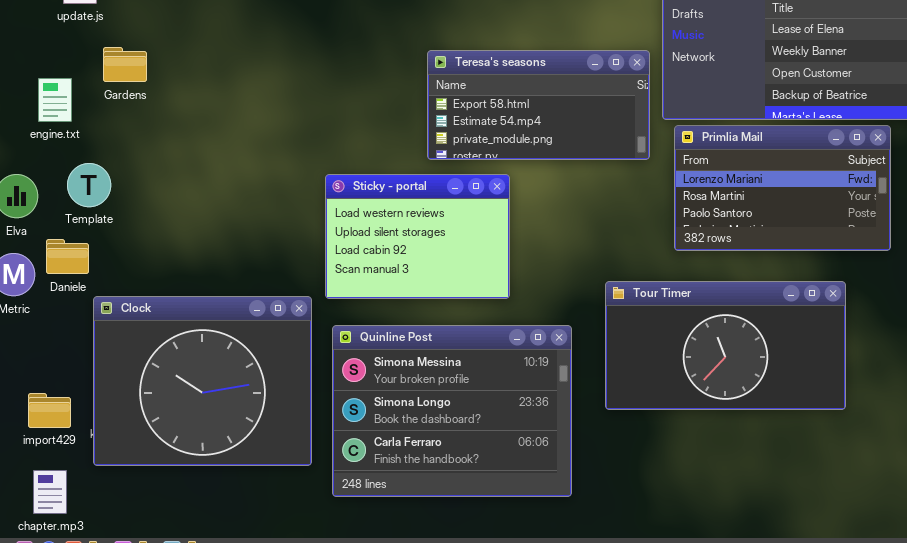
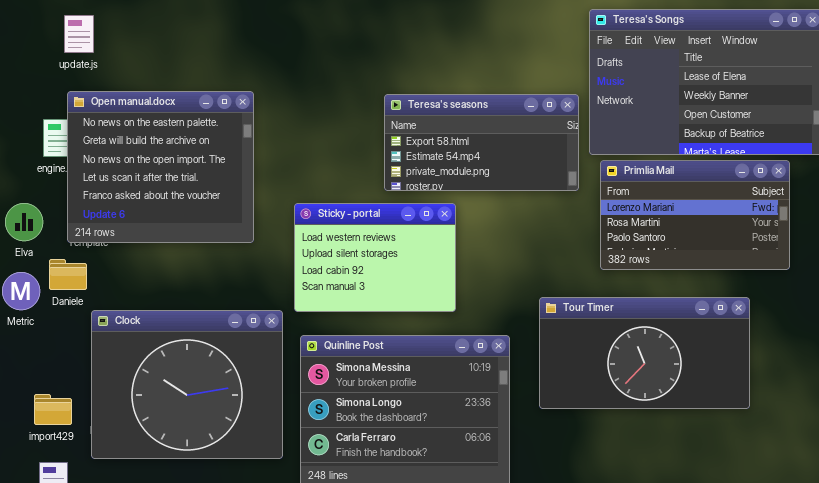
Open manual.docx: none -> [67,91,254,243], opened

